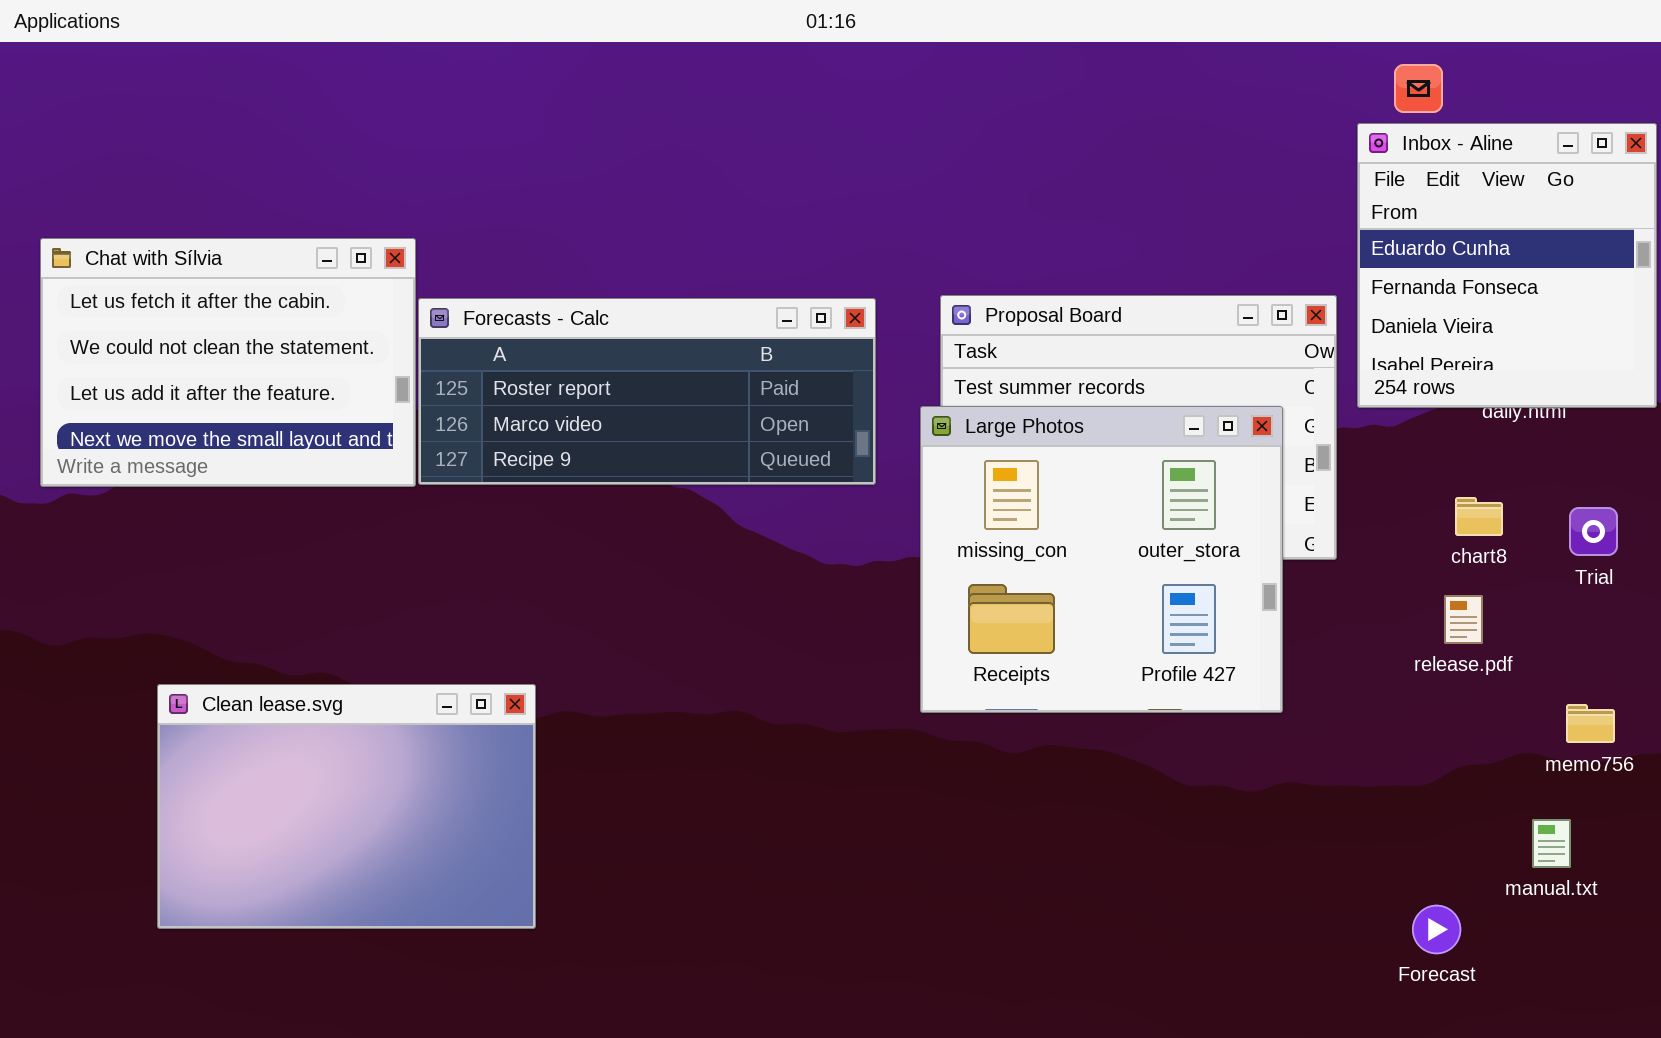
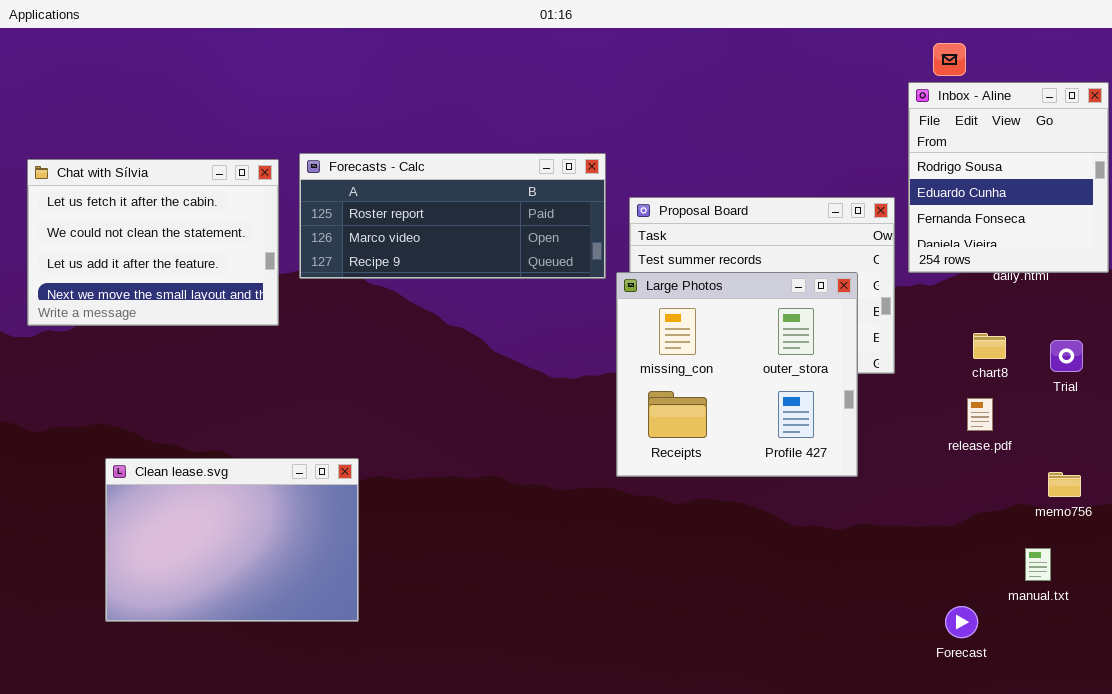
Inbox - Aline: [1357,123,1657,408] -> [908,82,1109,273], scrolled up 1 row
Forecasts - Calc: [418,298,876,485] -> [299,153,606,279], moved

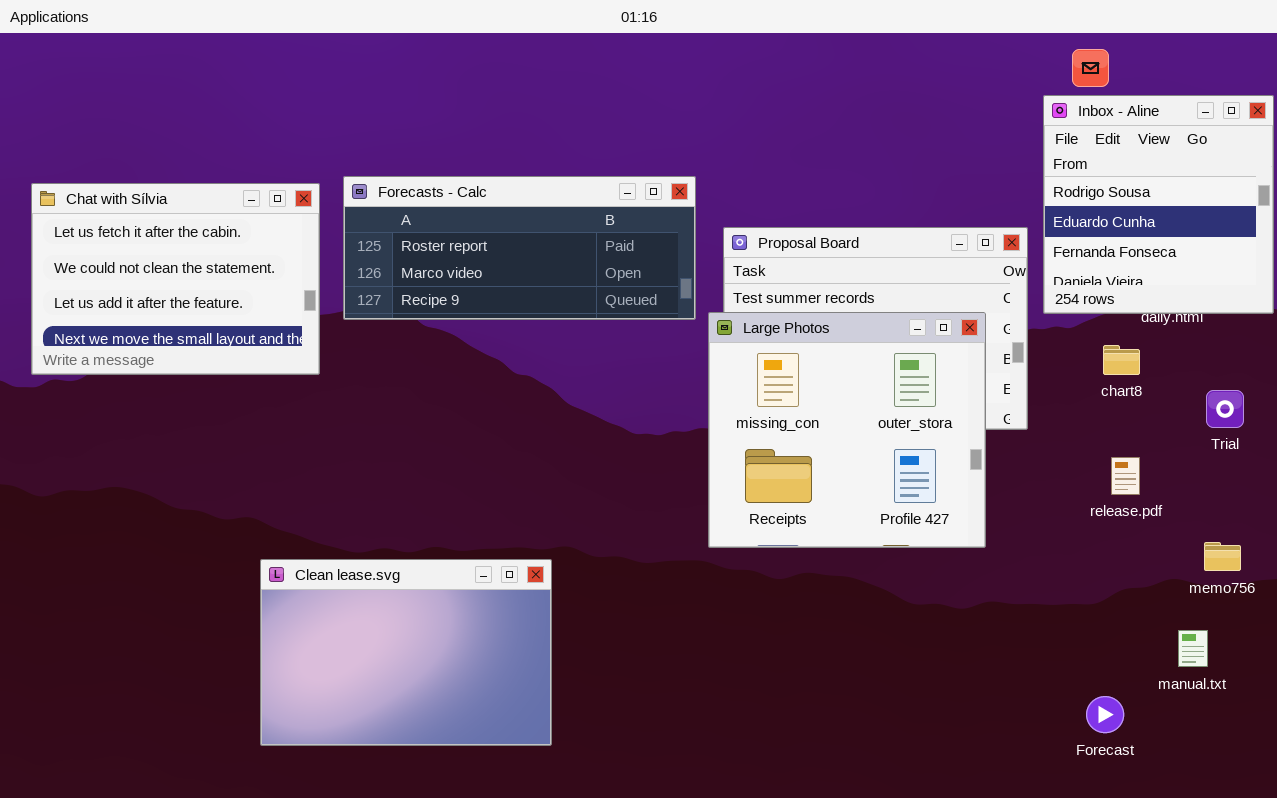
chart8: [973,333,1006,359] -> [1103,345,1140,375], moved
Clean lease.svg: [105,458,359,622] -> [260,559,552,746], moved

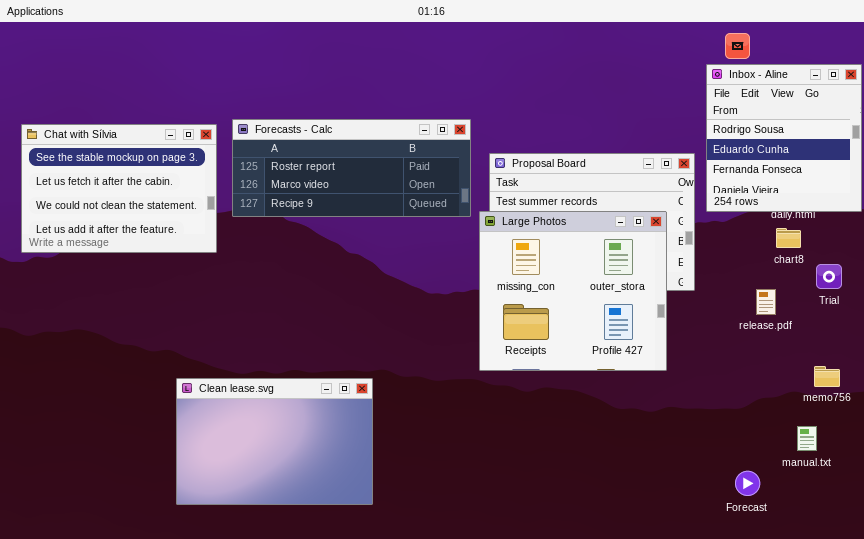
Chat with Sílvia: [31,183,320,375] -> [21,124,217,253], scrolled up 1 row
chart8: [1103,345,1140,375] -> [776,228,801,248], moved
release.pdf: [1111,457,1140,495] -> [756,289,776,315], moved

